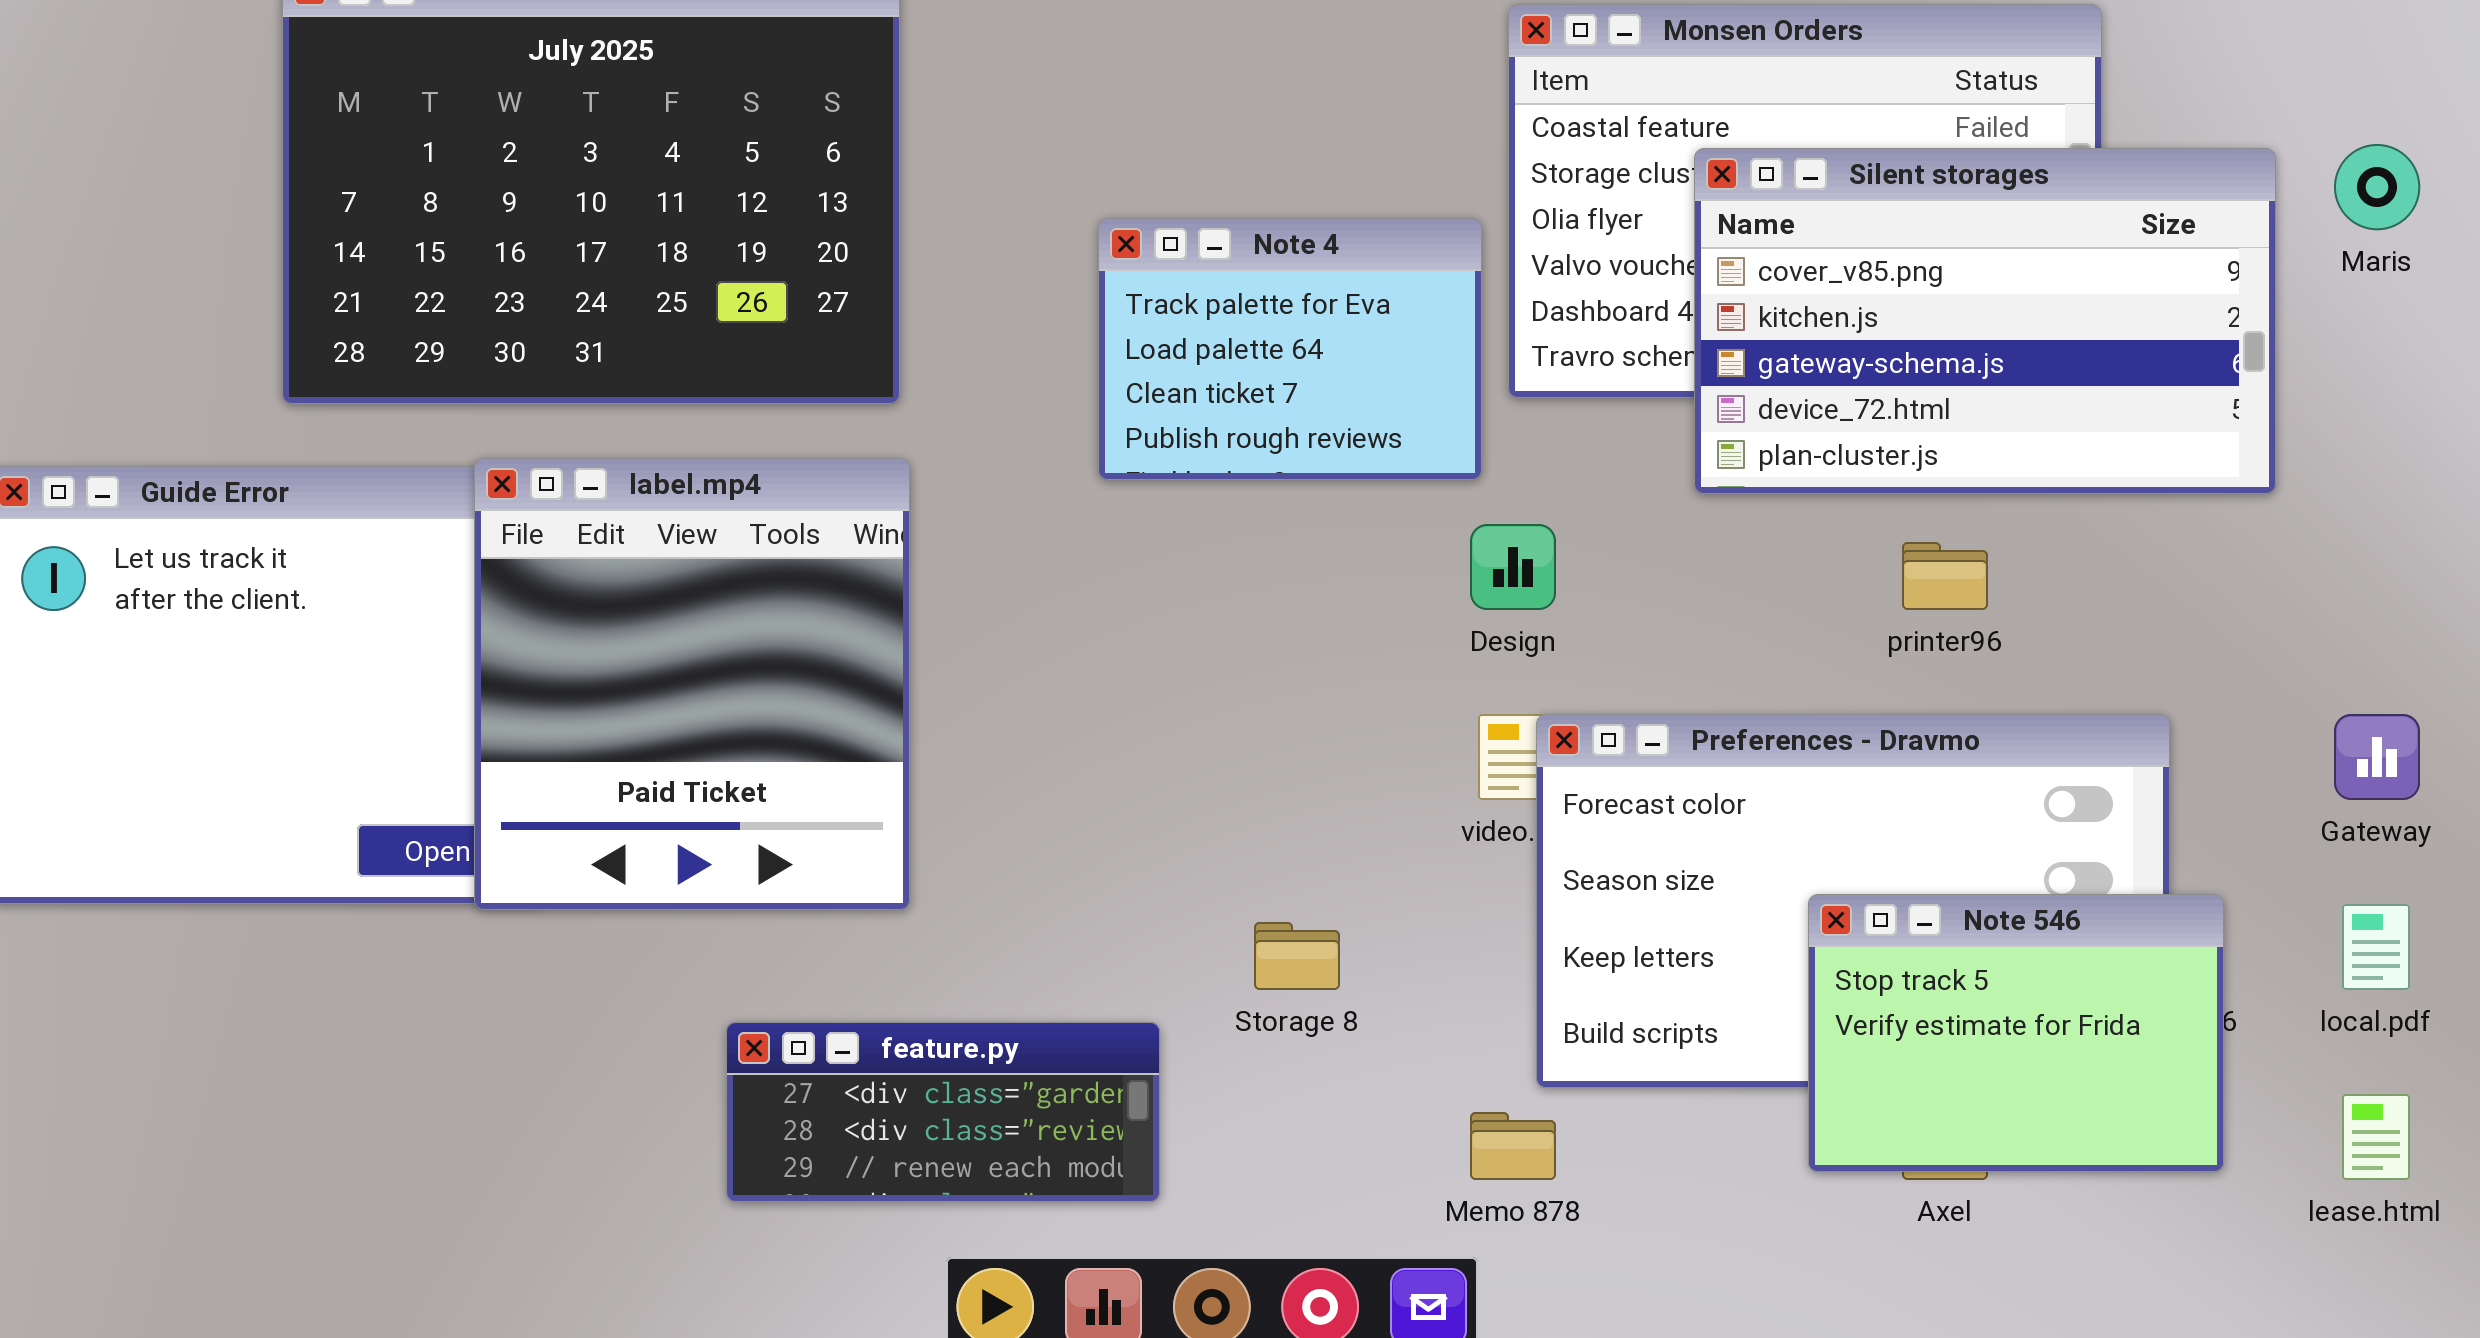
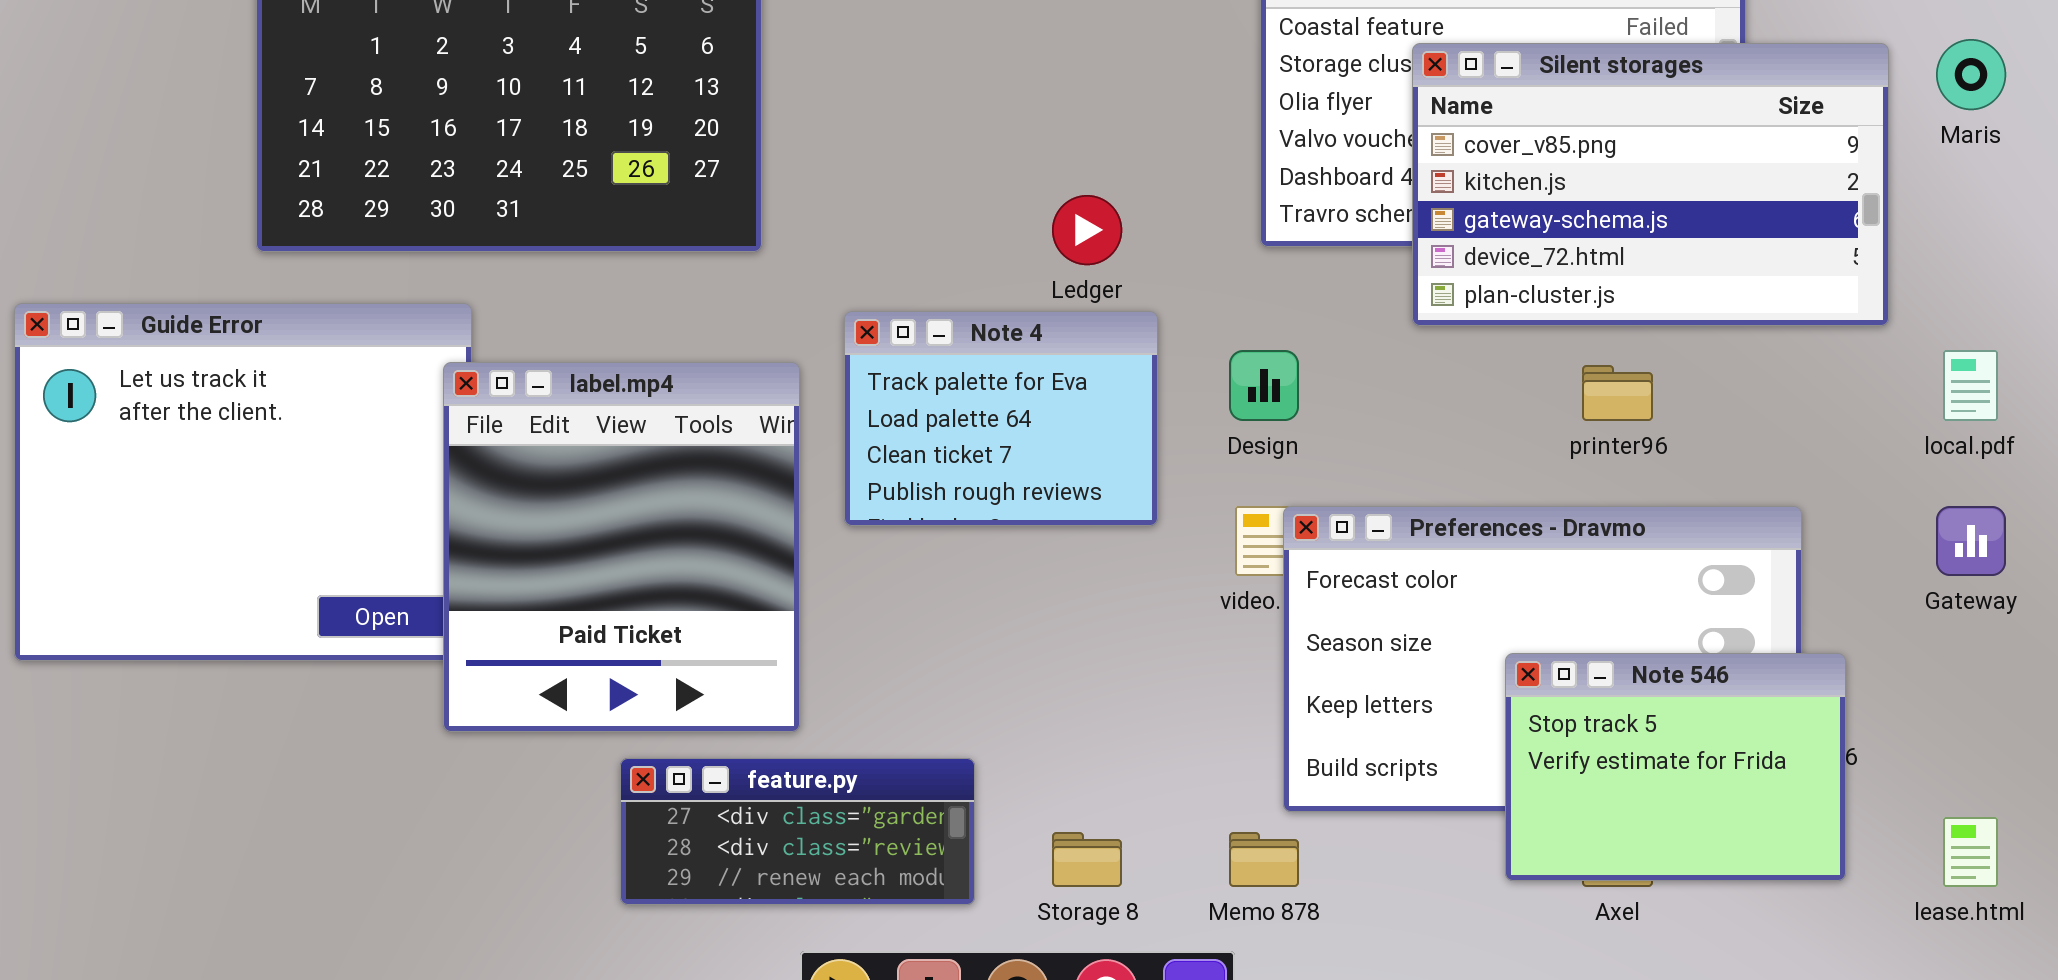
Note 4: [1098,218,1482,480] -> [844,311,1158,526], moved
label.mp4: [474,458,910,910] -> [443,362,800,732], moved
local.pdf: [2342,904,2410,990] -> [1943,350,1998,421], moved
Storage 8: [1254,922,1340,990] -> [1052,832,1122,887], moved

